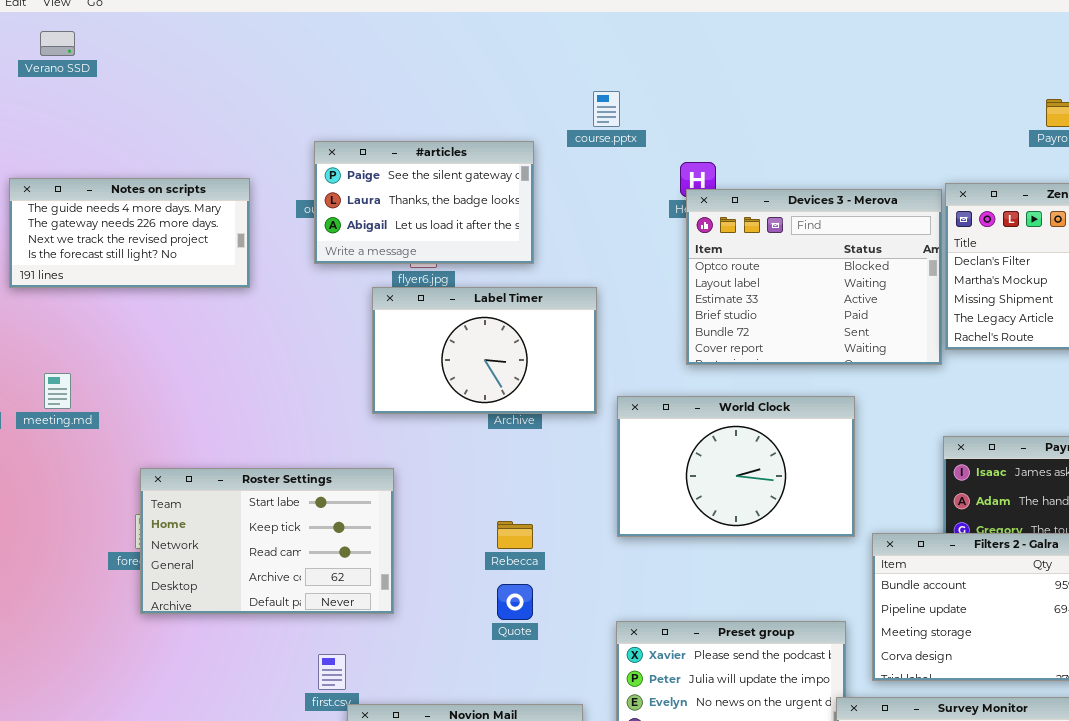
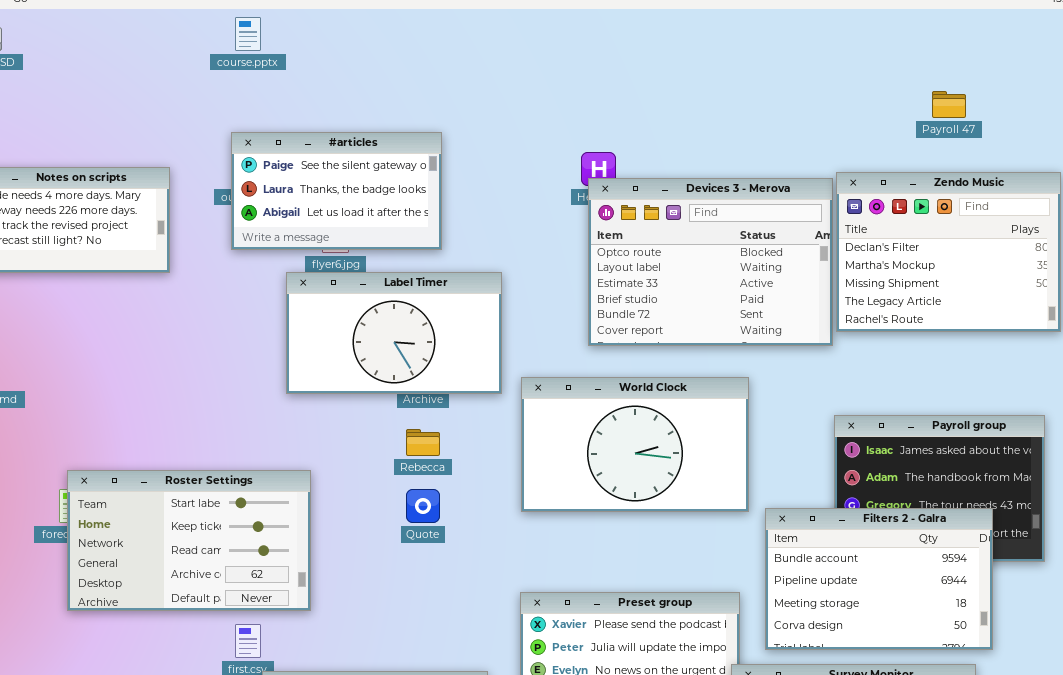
course.pptx: [593,91,620,127] -> [235,17,261,51], moved
Roster Settings: [140,468,394,614] -> [67,470,311,611], moved
Rebecca: [497,521,533,549] -> [406,429,440,456], moved
Quote: [497,584,533,620] -> [406,489,440,523], moved

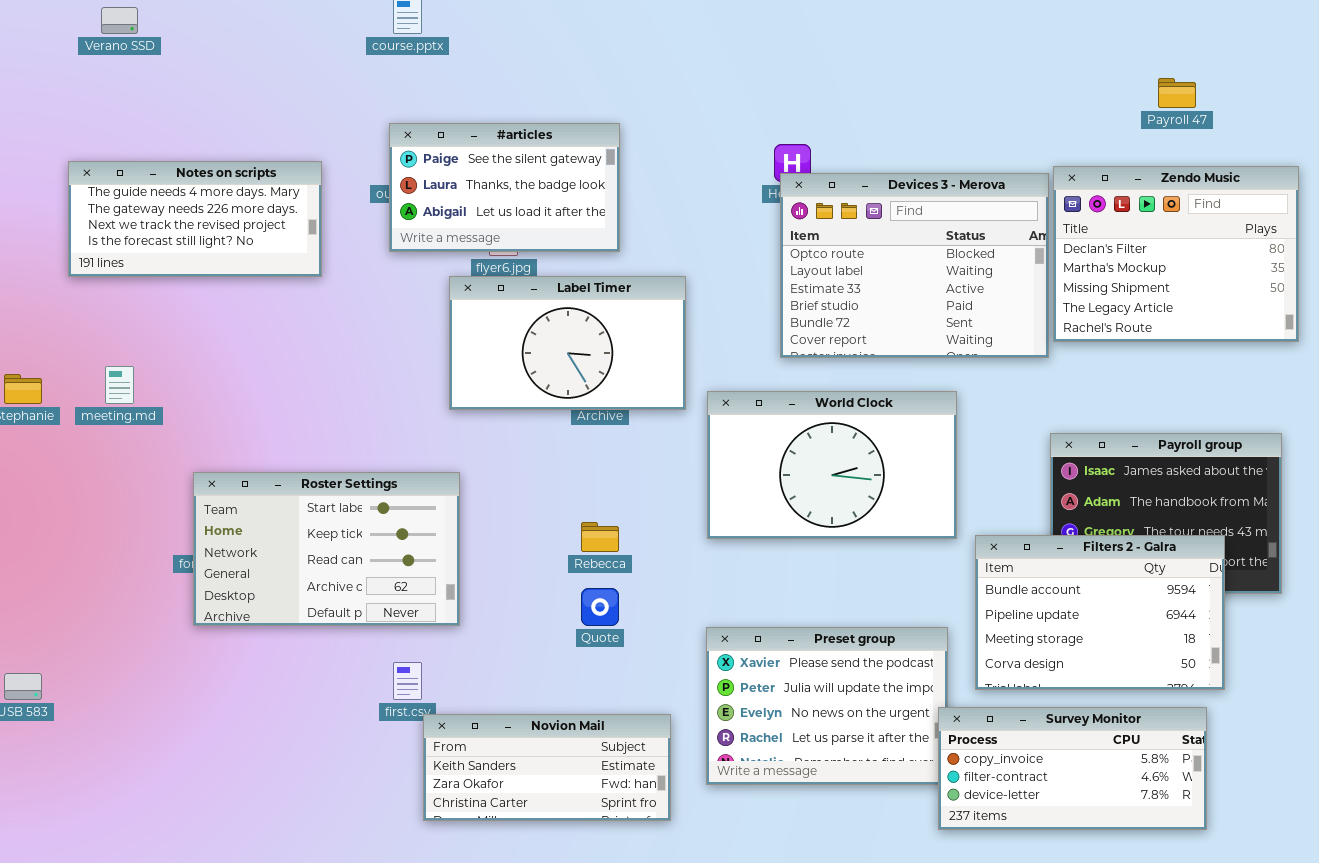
Rebecca: [406,429,440,456] -> [581,522,619,552], moved
Roster Settings: [67,470,311,611] -> [193,472,460,626], moved
Quote: [406,489,440,523] -> [581,588,619,626], moved

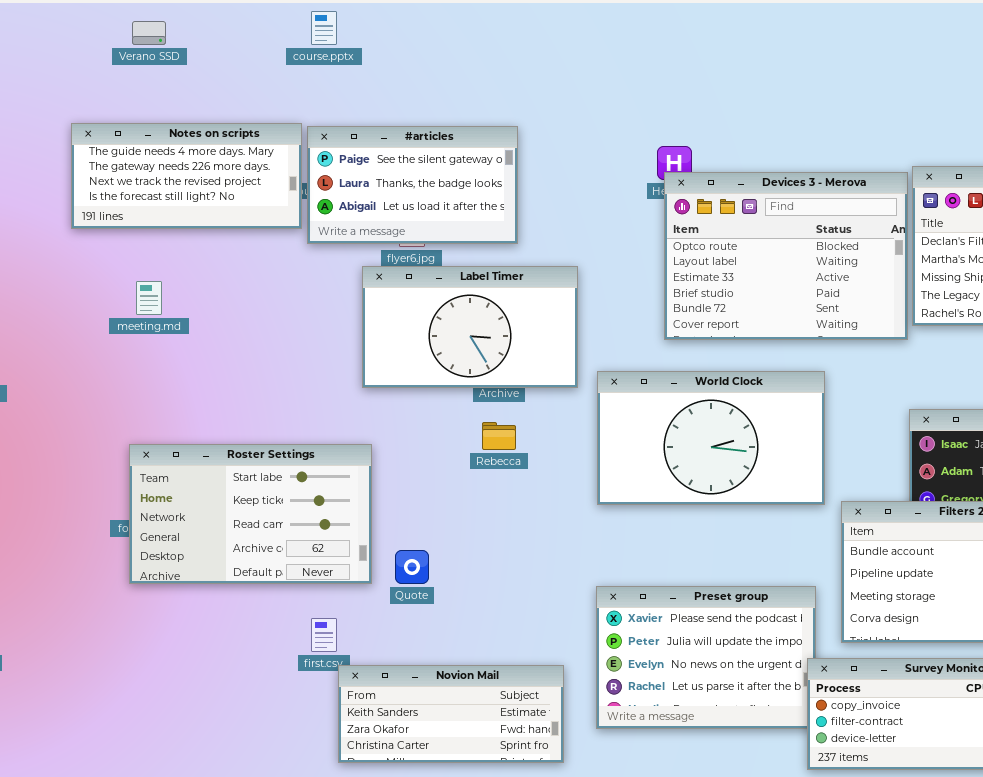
Verano SSD: [101,7,138,34] -> [132,21,166,45], moved
Notes on scripts: [68,161,322,277] -> [71,123,302,229], moved
meeting.md: [105,366,134,404] -> [136,281,162,315], moved
Rebecca: [581,522,619,552] -> [482,422,516,450], moved
Quote: [581,588,619,626] -> [395,550,429,584], moved

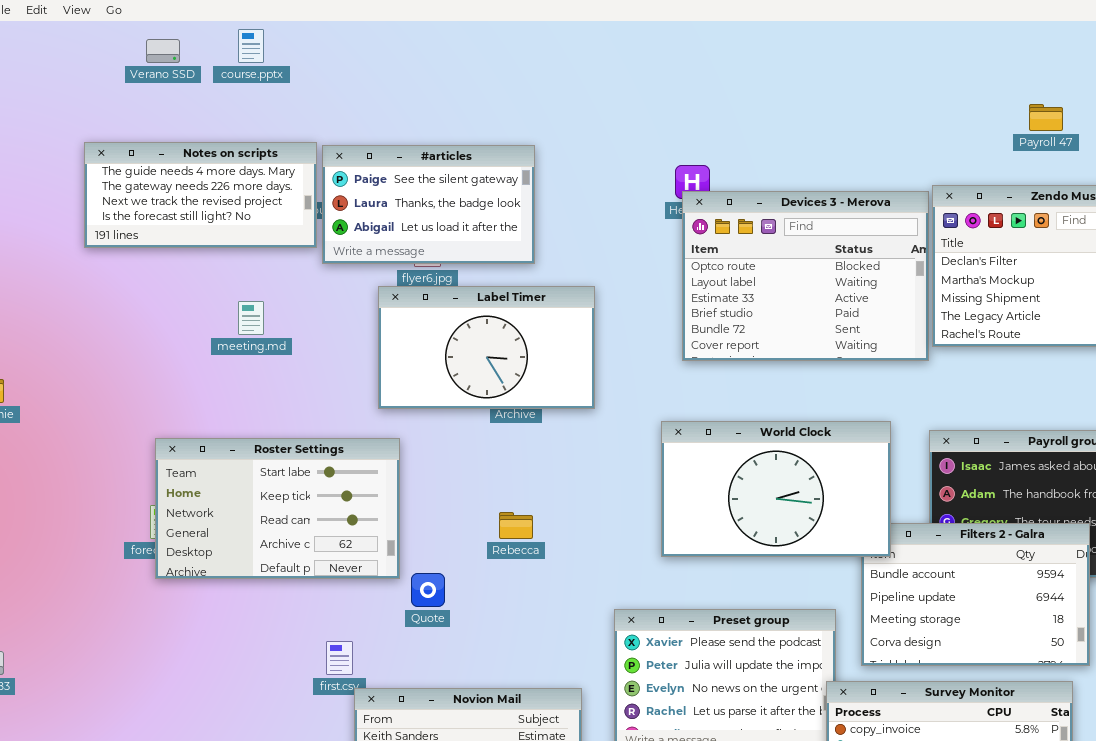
course.pptx: [311,11,337,45] -> [238,29,264,63], moved
meeting.md: [136,281,162,315] -> [238,301,264,335], moved
World Clock: [597,371,825,505] -> [661,421,891,557], moved
Rebecca: [482,422,516,450] -> [499,512,533,539], moved
Roster Settings: [129,444,372,584] -> [155,438,400,579], moved

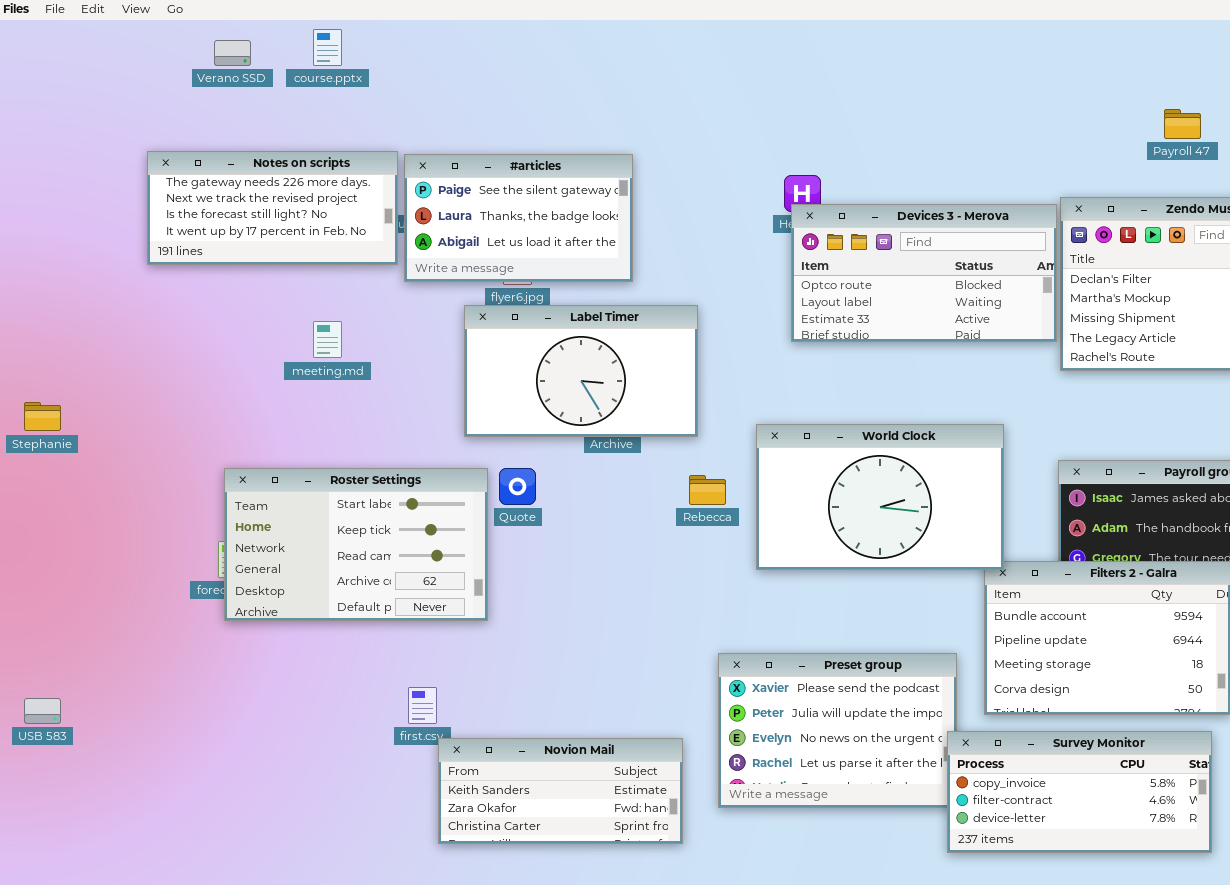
Notes on scripts: [84,142,317,248] -> [147,151,398,265], scrolled down 1 row
Devices 3 - Merova: [682,191,929,361] -> [791,204,1057,342], resized
World Clock: [661,421,891,557] -> [756,424,1004,570], moved
Rebecca: [499,512,533,539] -> [689,475,726,505], moved
Quote: [411,573,445,607] -> [499,468,536,505], moved

